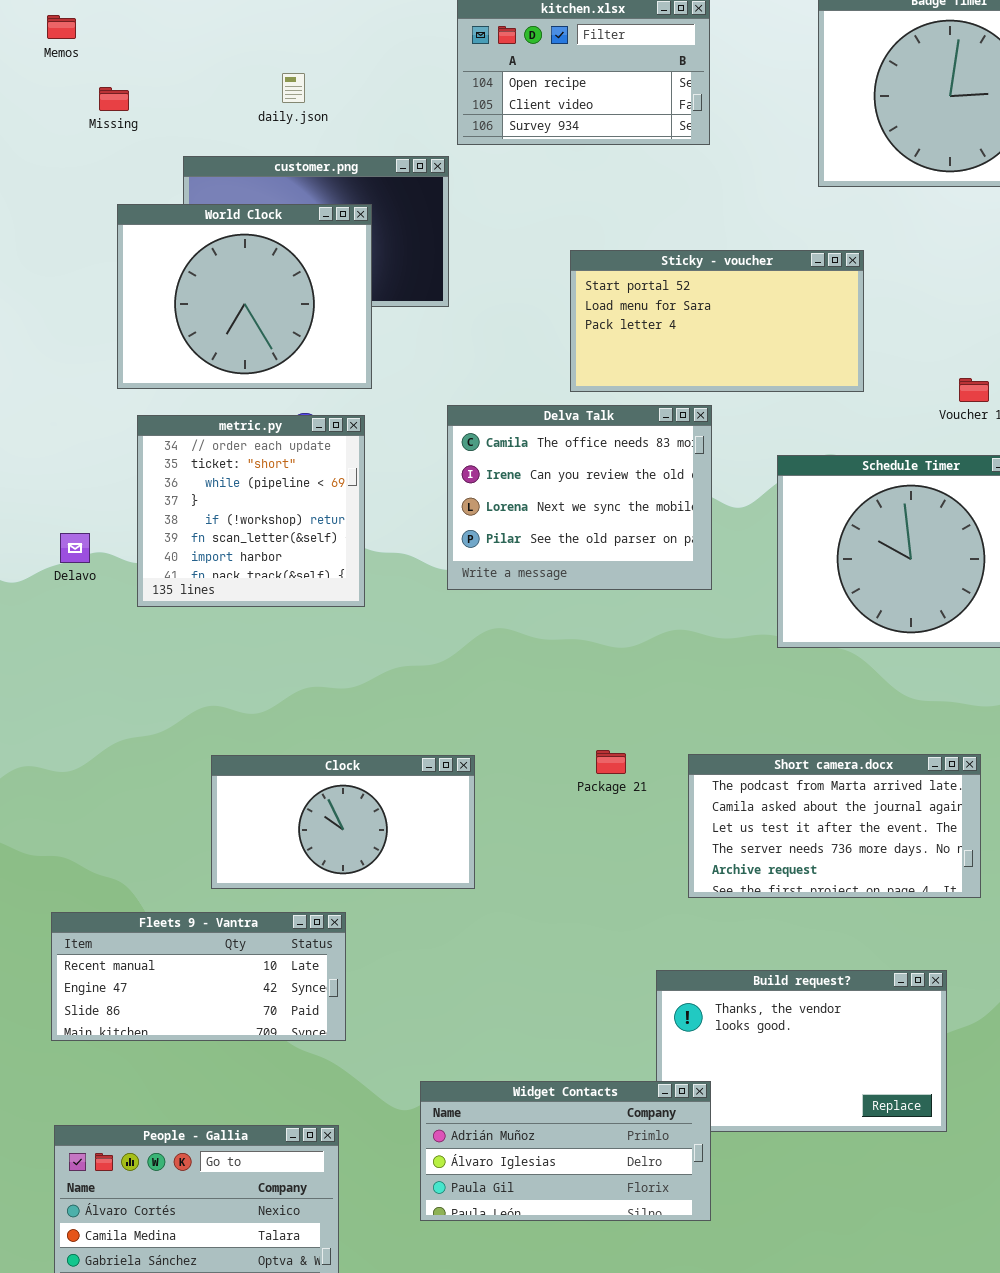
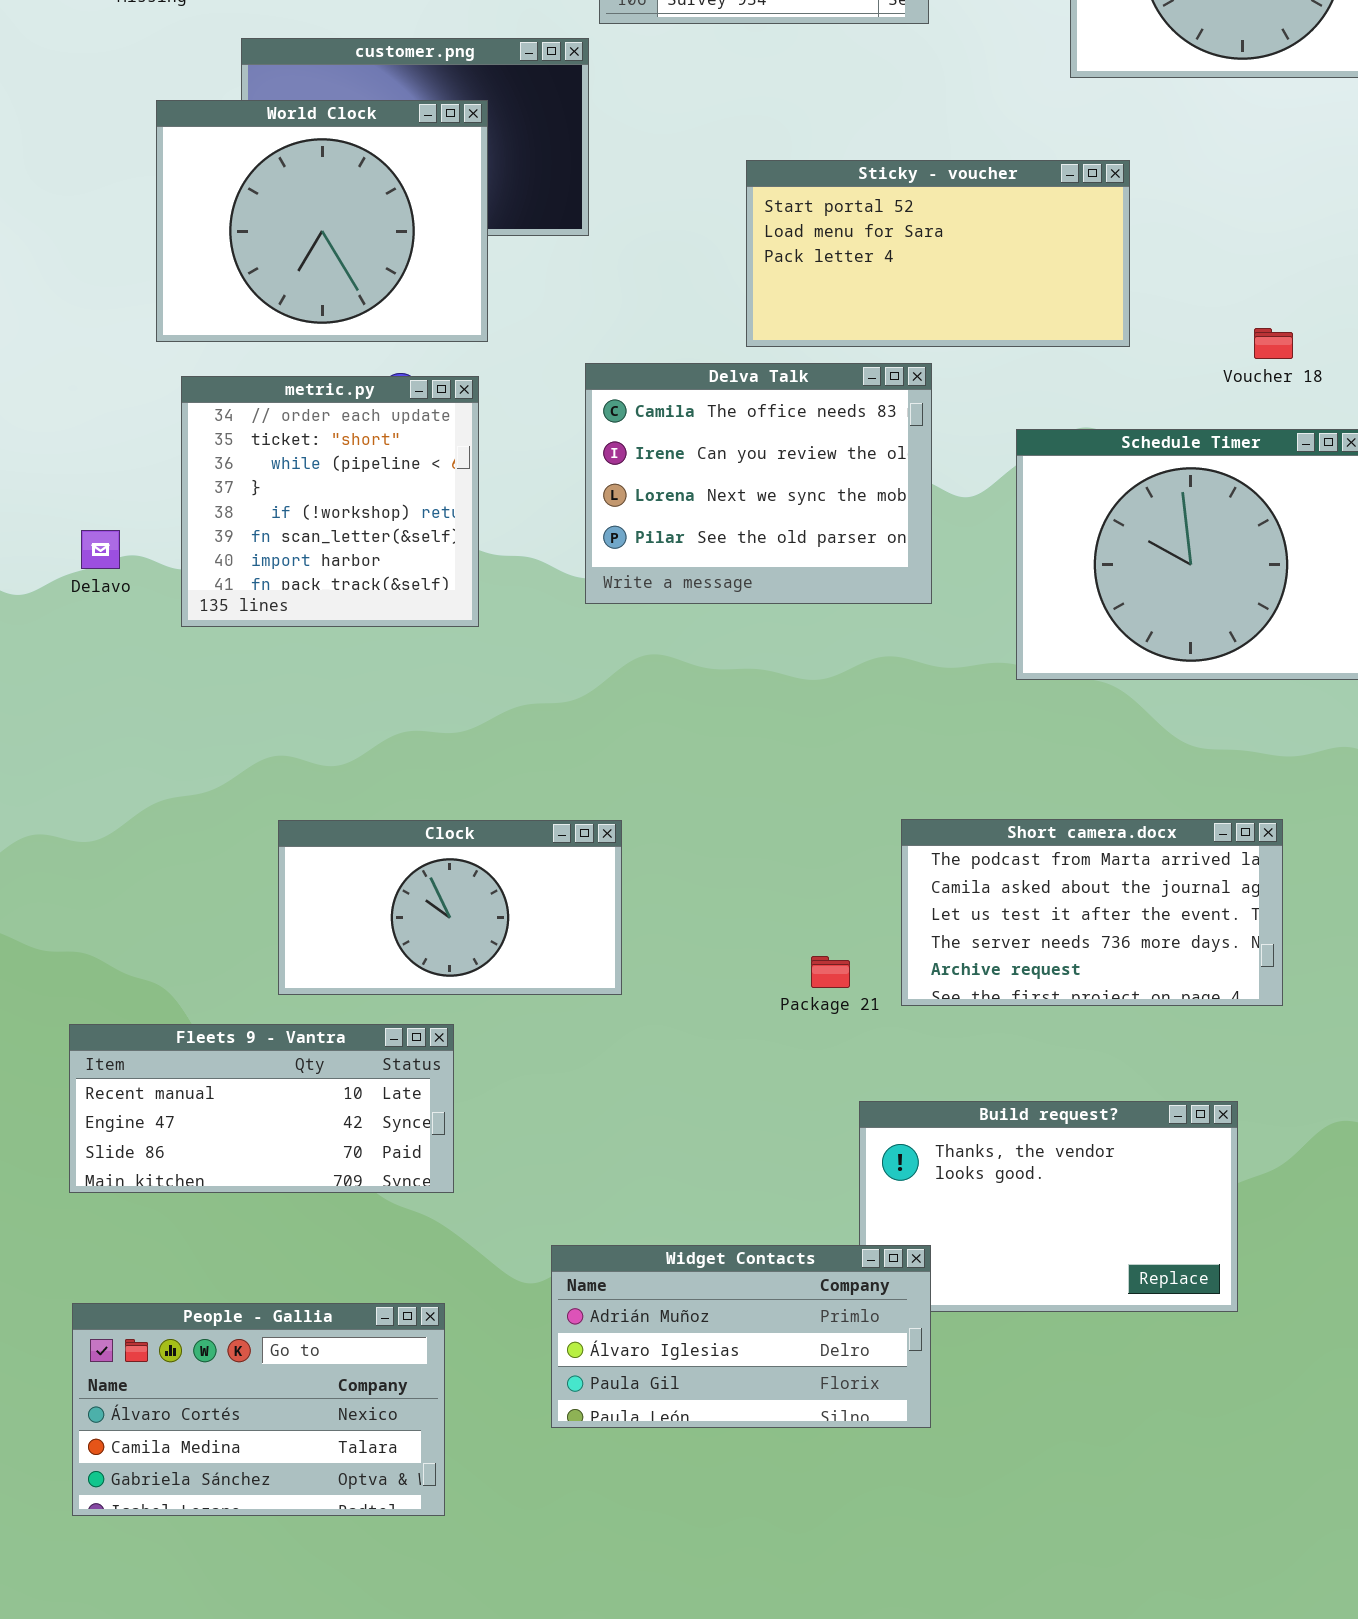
Package 21: [596,750,626,774] -> [811,956,850,988], moved

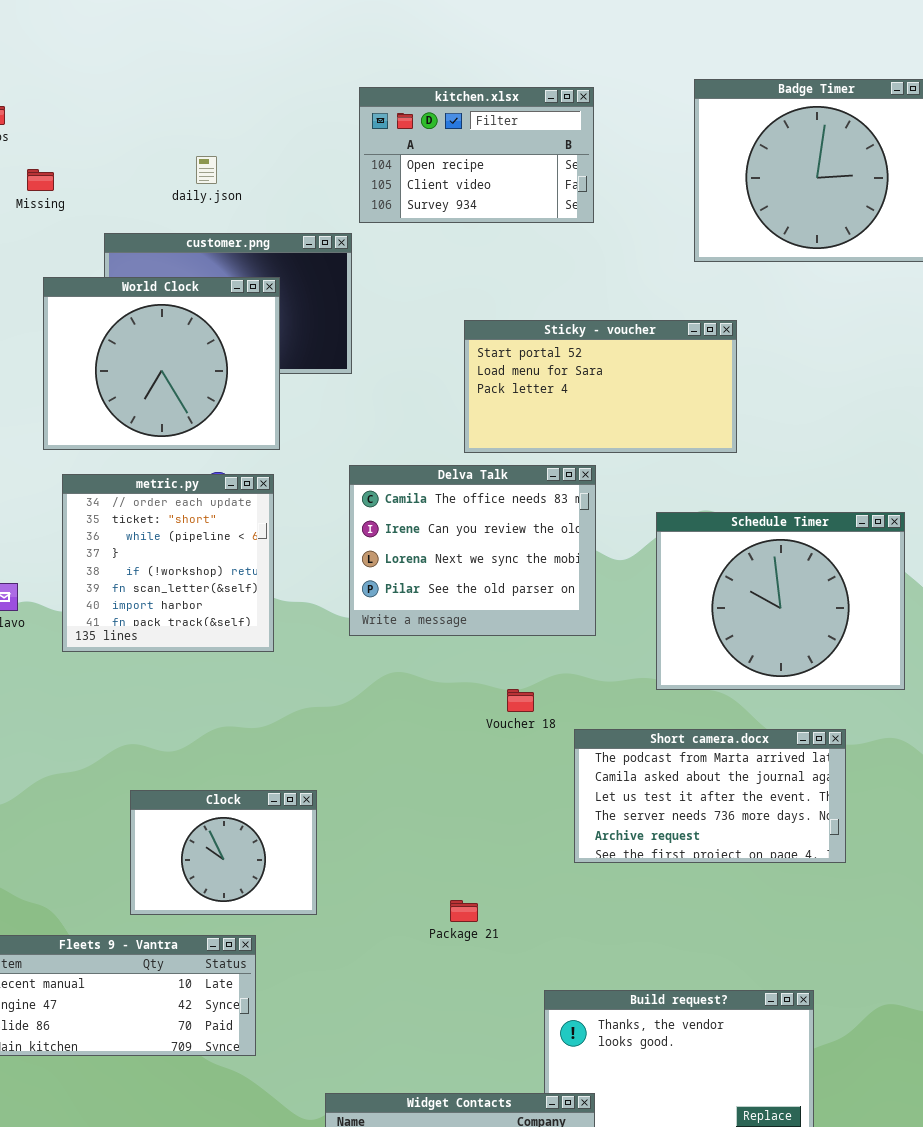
Voucher 18: [1254,328,1293,359] -> [507,689,534,712], moved
Short camera.docx: [901,819,1283,1006] -> [574,729,846,863], moved
Clock: [278,820,622,995] -> [130,790,317,915], resized
Package 21: [811,956,850,988] -> [450,900,478,922], moved

